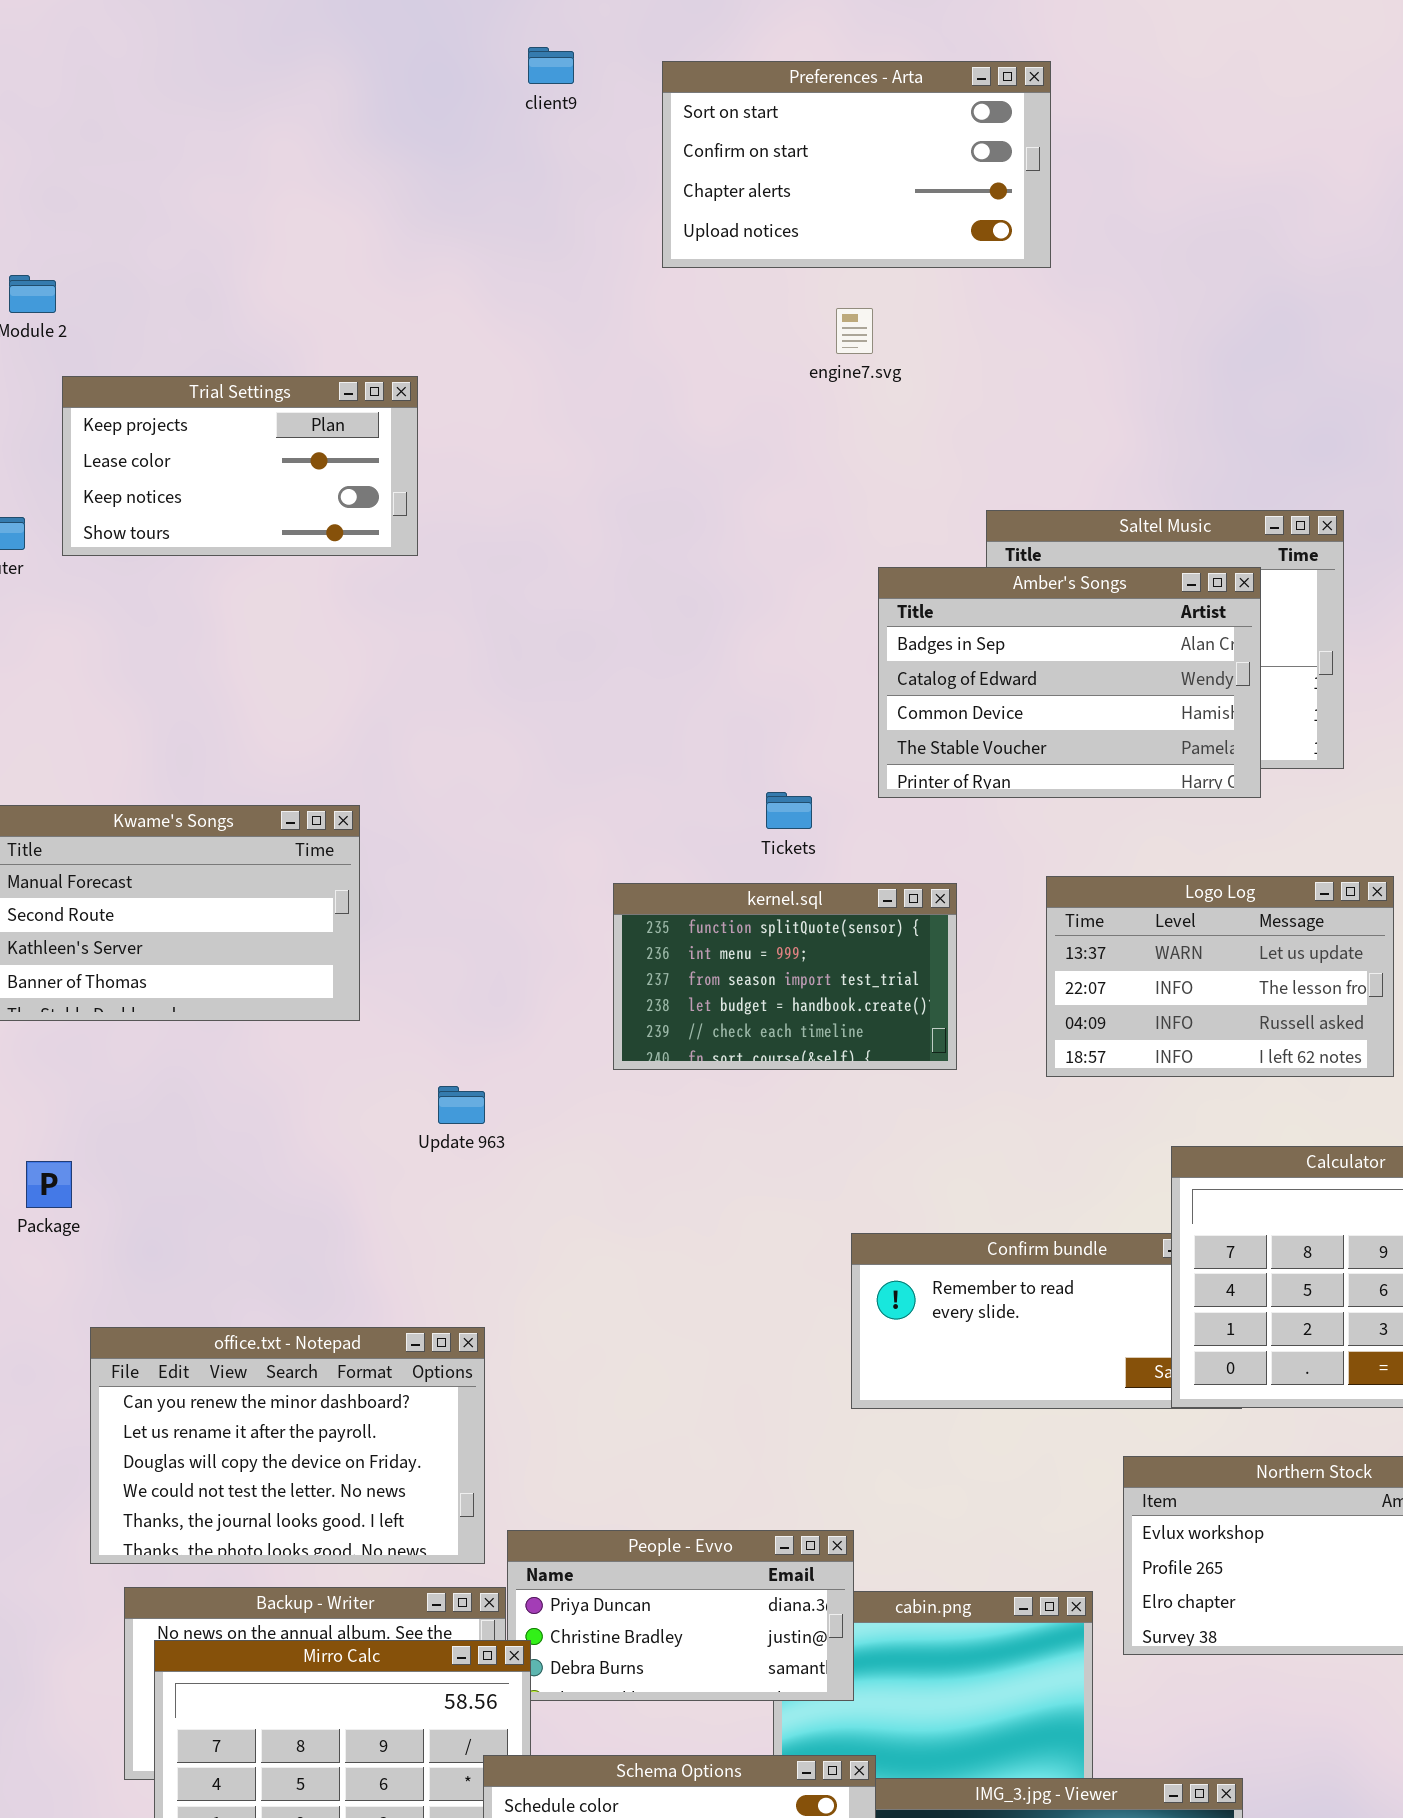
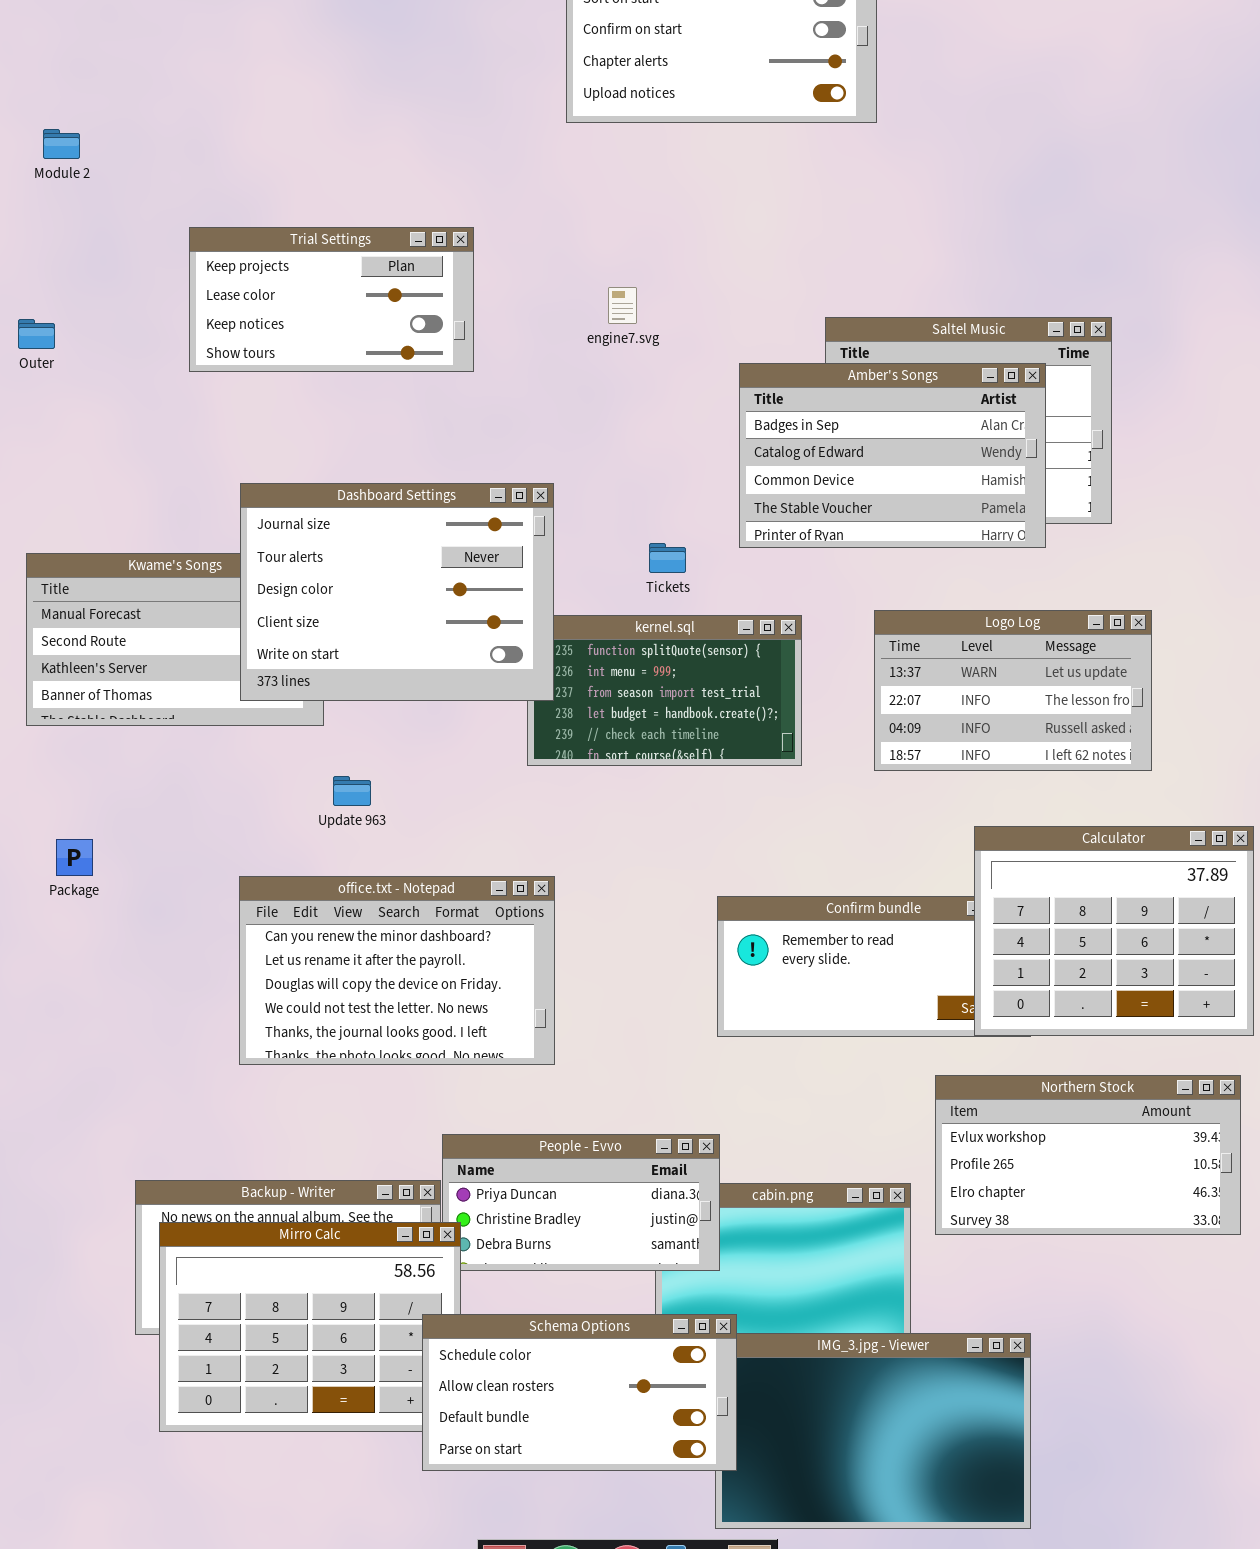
engine7.svg: [836,308,873,354] -> [608,287,637,324], moved
Trial Settings: [62,376,418,556] -> [189,227,474,372], moved
Dashboard Settings: none -> [240,483,554,701], opened
Update 963: [438,1086,485,1124] -> [333,776,371,806], moved
office.txt - Notepad: [90,1327,485,1564] -> [239,876,555,1065], moved

